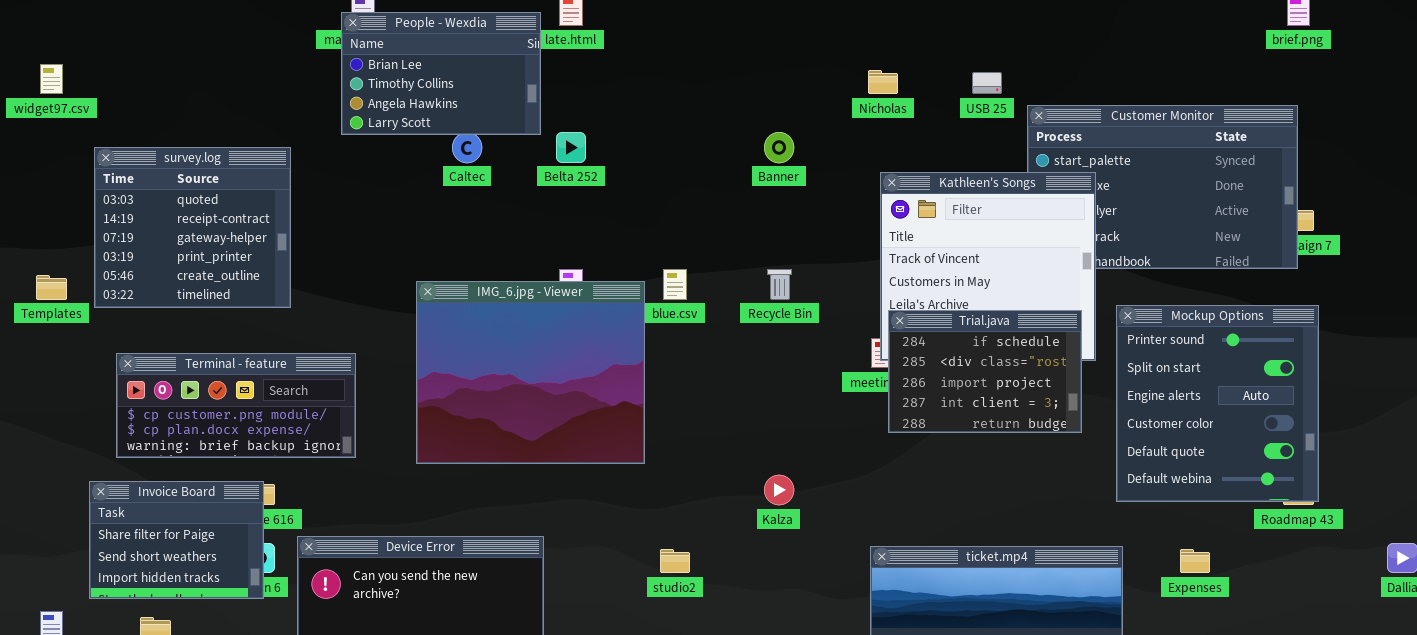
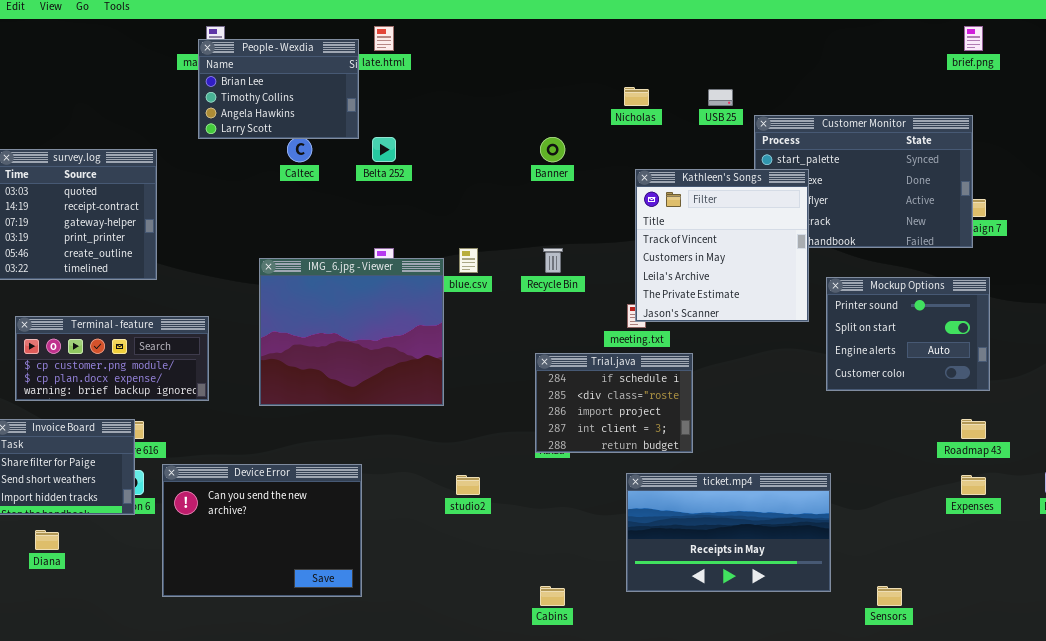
Mockup Options: [1116,305,1319,502] -> [826,277,990,391], resized
Trial.java: [888,310,1082,433] -> [535,353,693,453], moved
Expenses: [1180,549,1210,573] -> [961,475,986,495], moved

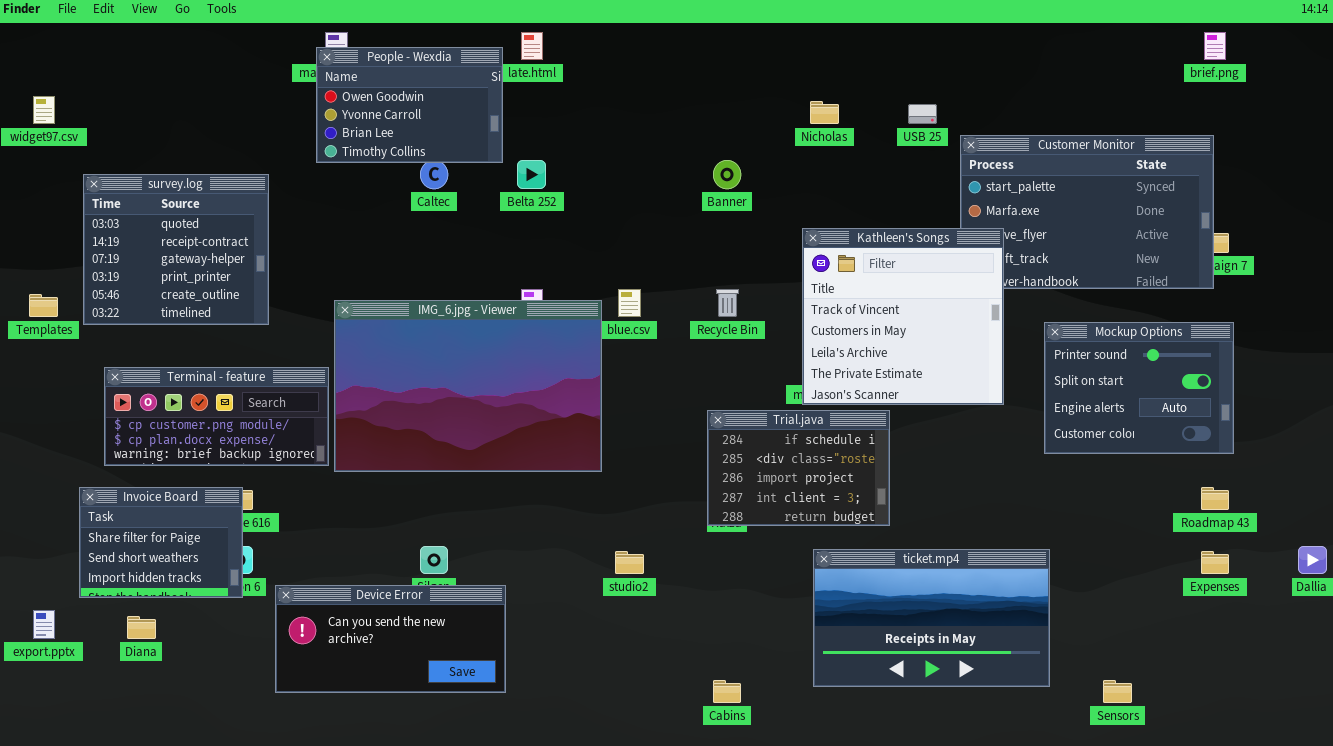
People - Wexdia: [198,39,359,139] -> [316,47,503,163], scrolled up 2 rows
Kathleen's Songs: [635,169,809,322] -> [802,228,1004,405], moved
IMG_6.jpg - Viewer: [259,258,444,406] -> [334,300,602,472], resized
Device Error: [162,464,362,597] -> [275,585,506,693], resized

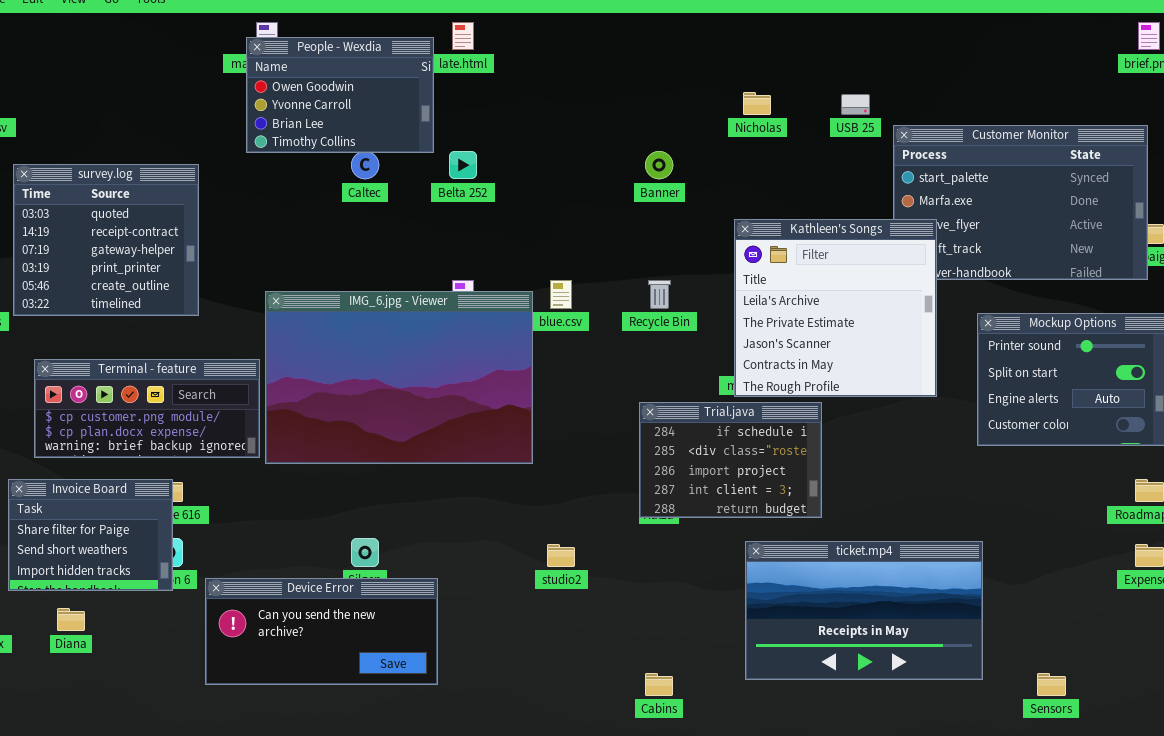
Kathleen's Songs: [802,228,1004,405] -> [734,219,937,397], scrolled down 2 rows

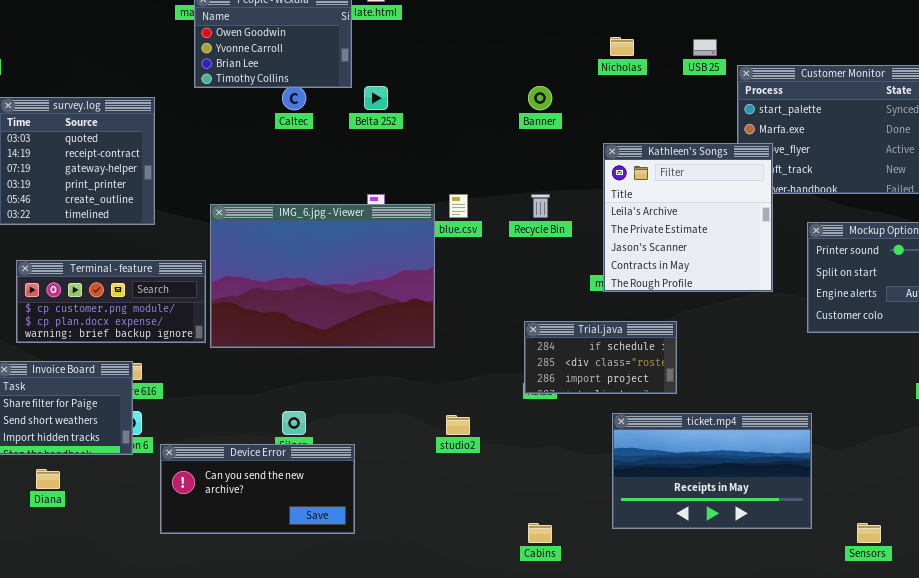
Trial.java: [639,402,822,518] -> [524,321,677,394], resized

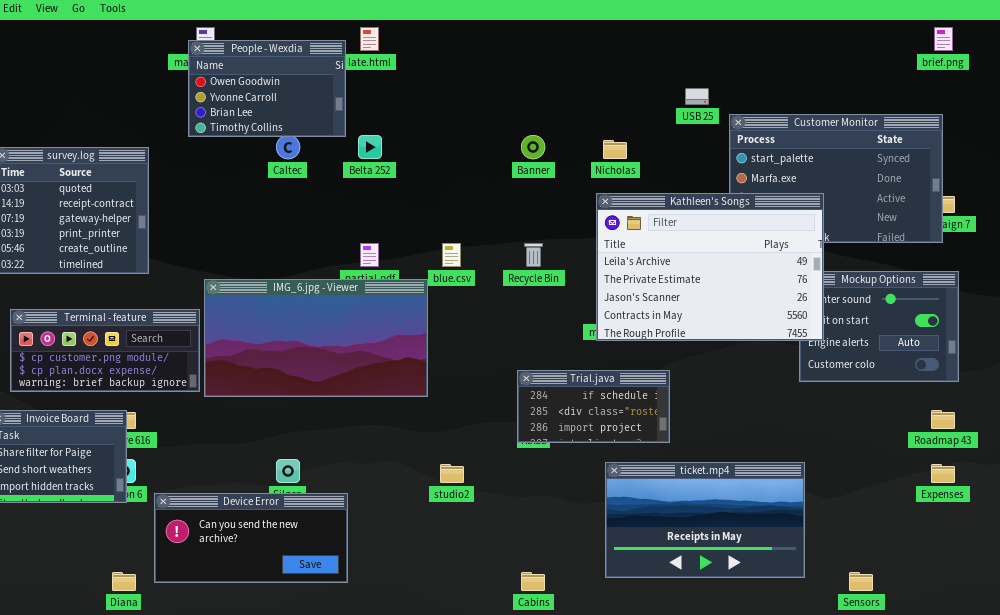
Nicholas: [610,37,634,56] -> [603,140,627,159], moved
Kathleen's Songs: [603,143,773,292] -> [596,193,824,341], resized
IMG_6.jpg - Viewer: [210,204,435,348] -> [204,279,428,397], resized
Diana: [36,469,60,489] -> [112,572,136,591], moved

